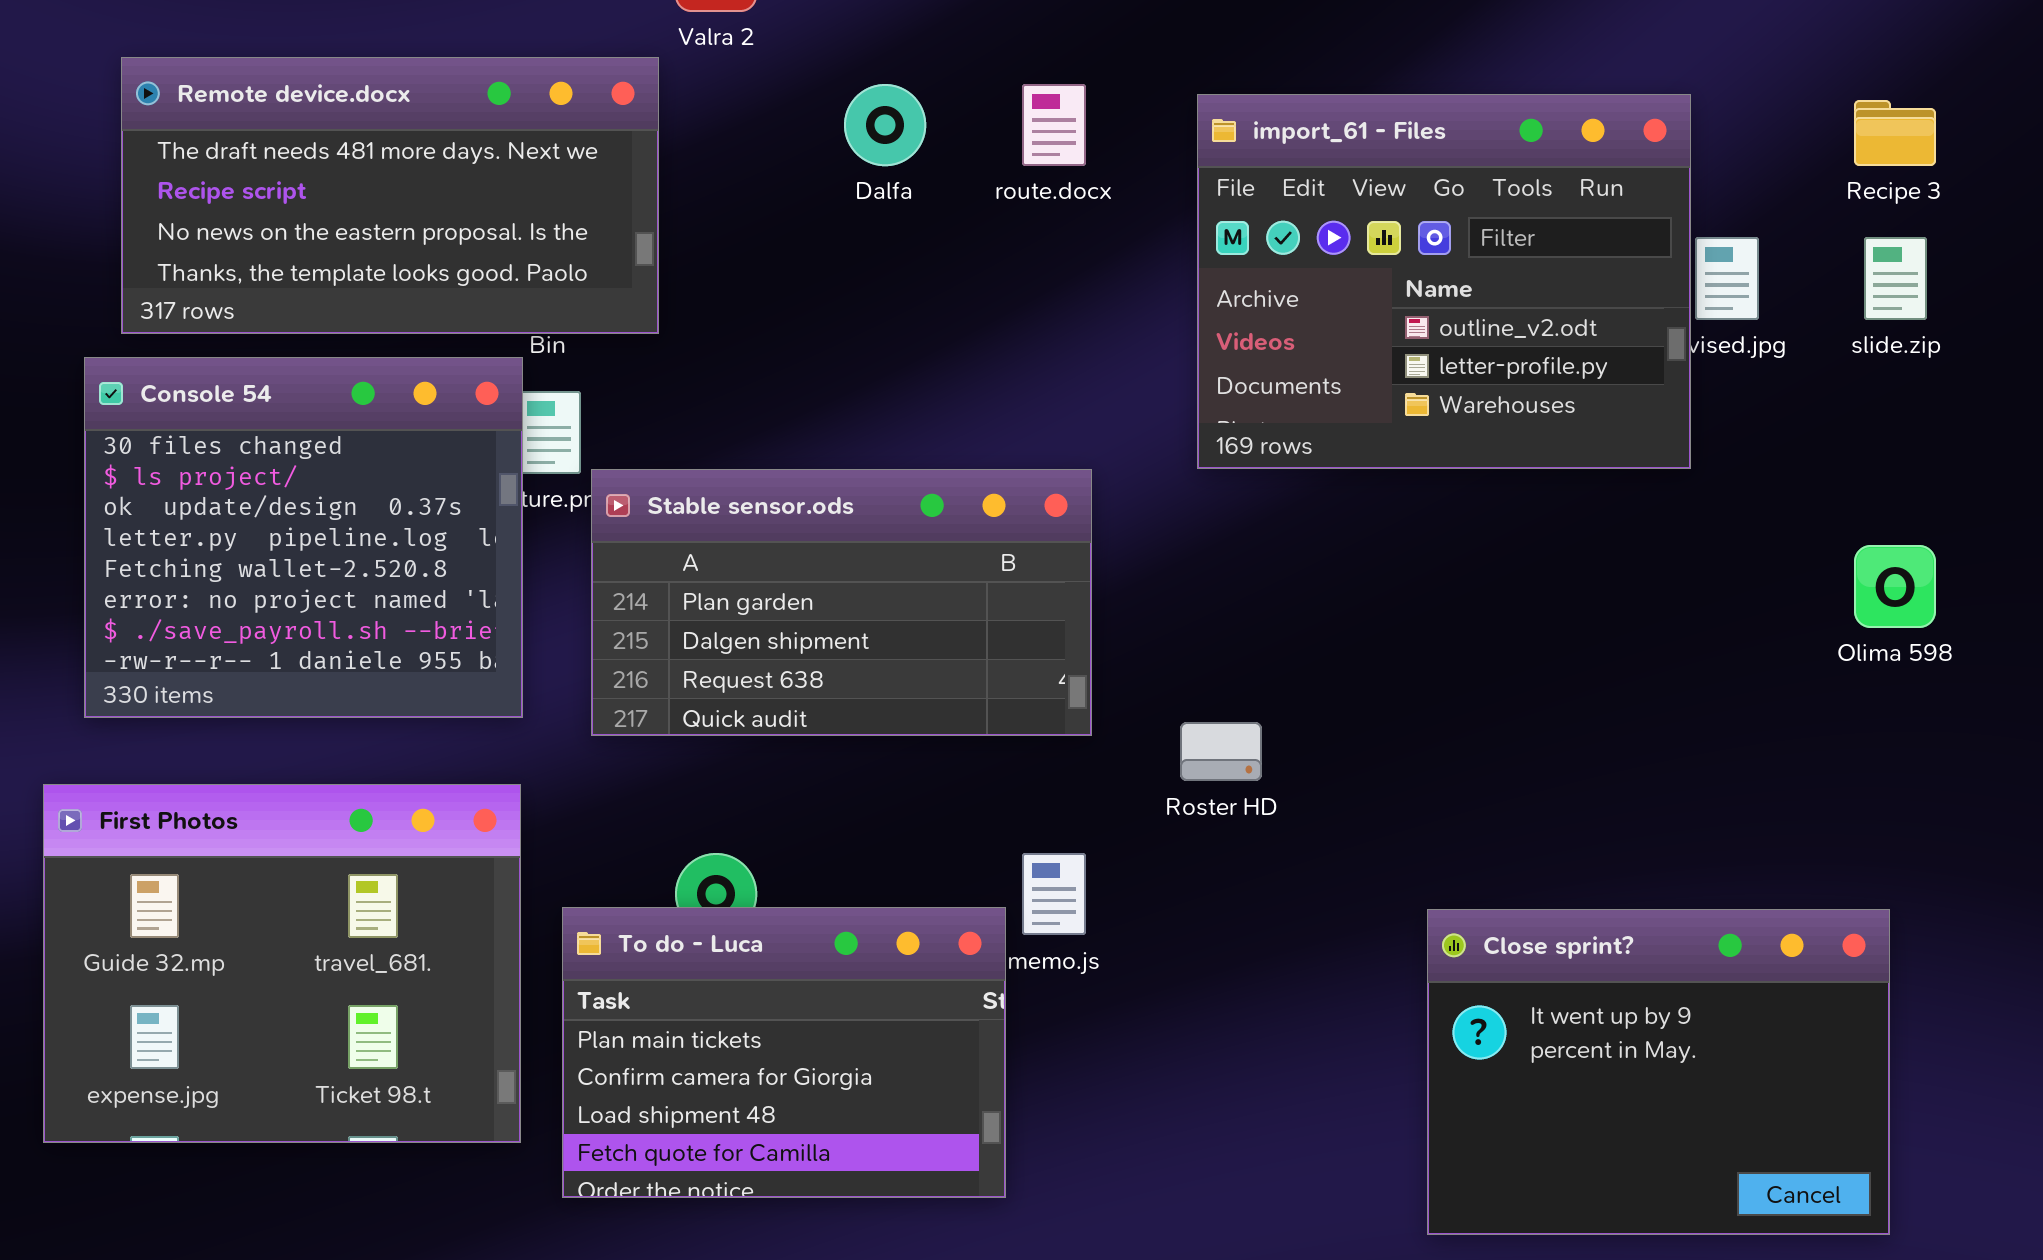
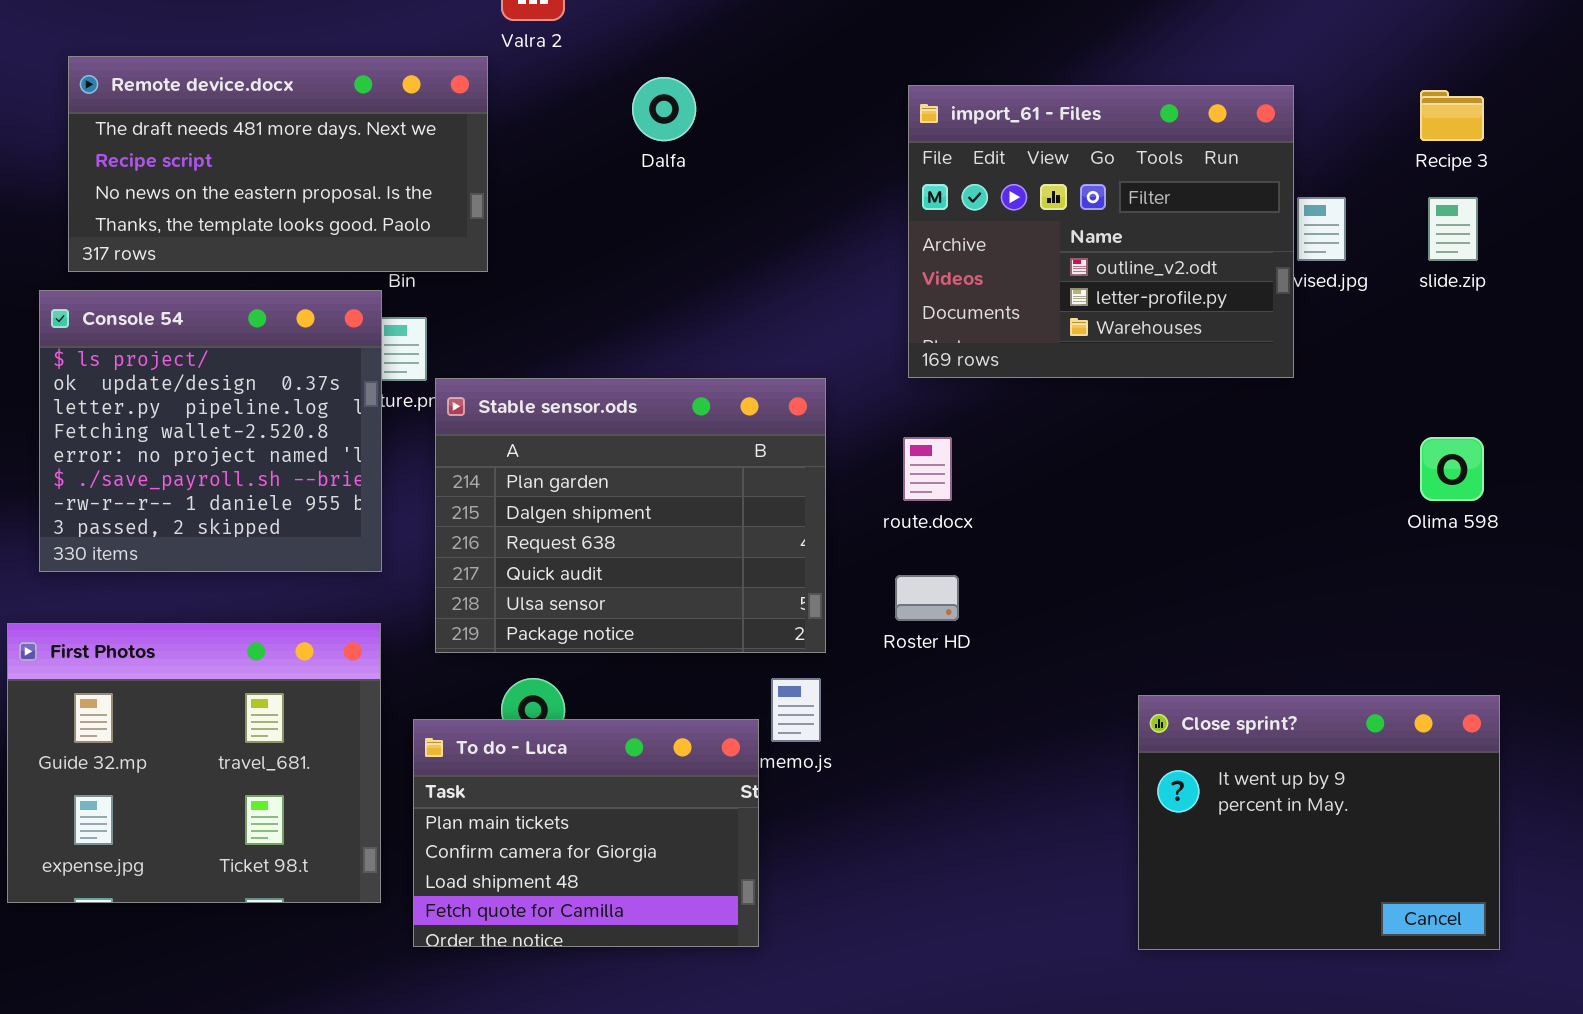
route.docx: [1022,84,1086,166] -> [903,437,952,501], moved
Console 54: [84,357,523,718] -> [39,290,382,572], scrolled down 1 row
Stable sensor.ods: [591,469,1092,736] -> [435,378,826,653], resized
Close sprint?: [1427,909,1890,1235] -> [1138,695,1500,950], moved

